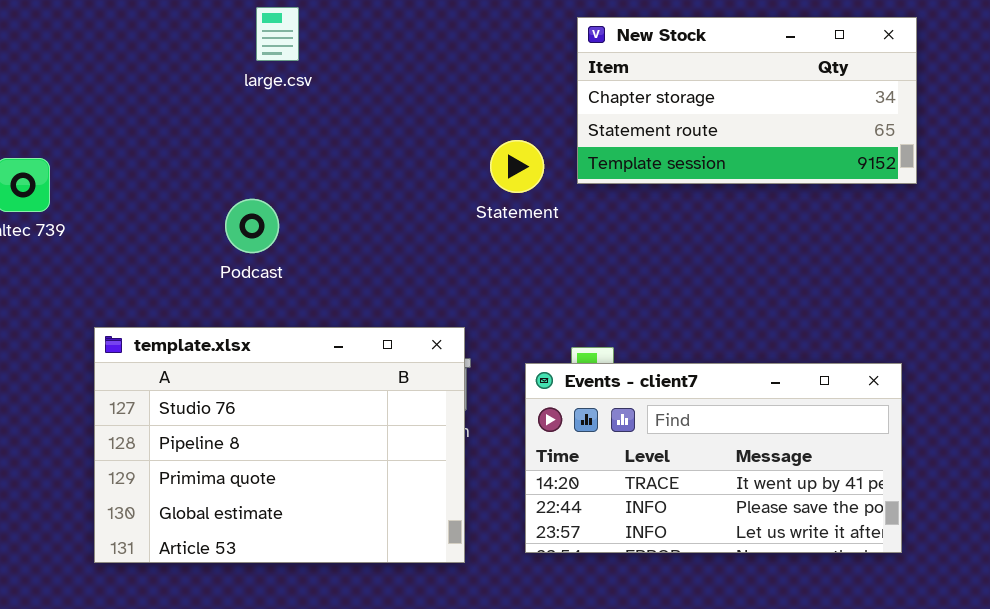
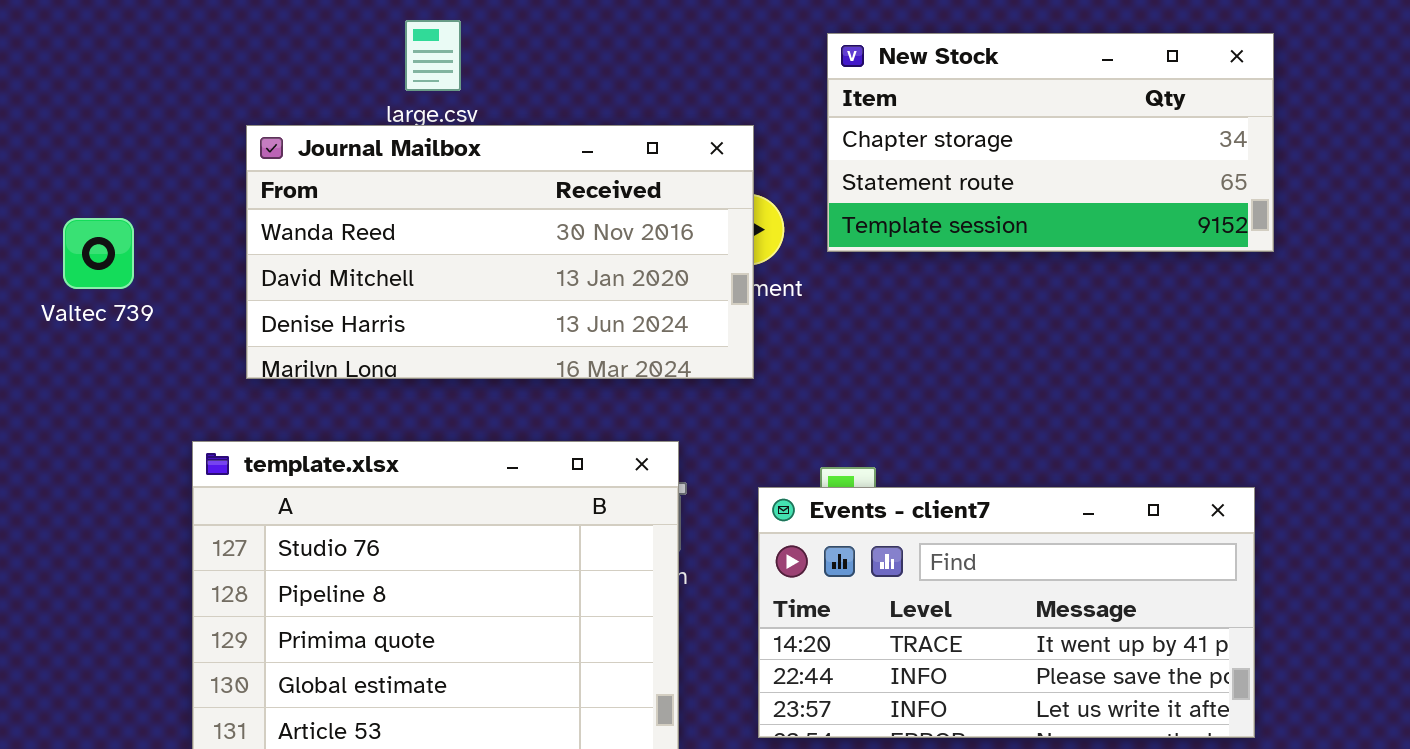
Journal Mailbox: none -> [246,125,754,379], opened

